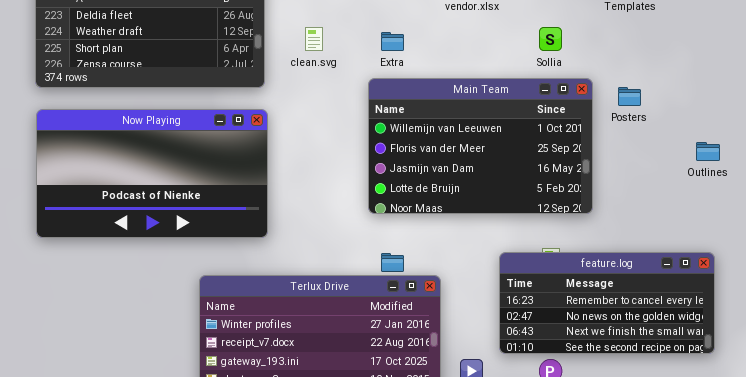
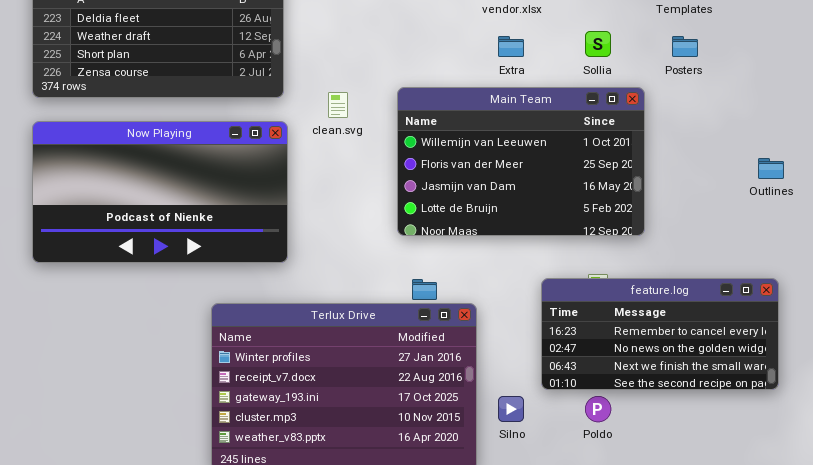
clean.svg: [305,27,323,51] -> [328,92,348,118], moved
Extra: [381,32,404,51] -> [498,36,524,57], moved
Posters: [618,87,641,106] -> [672,36,698,57], moved

